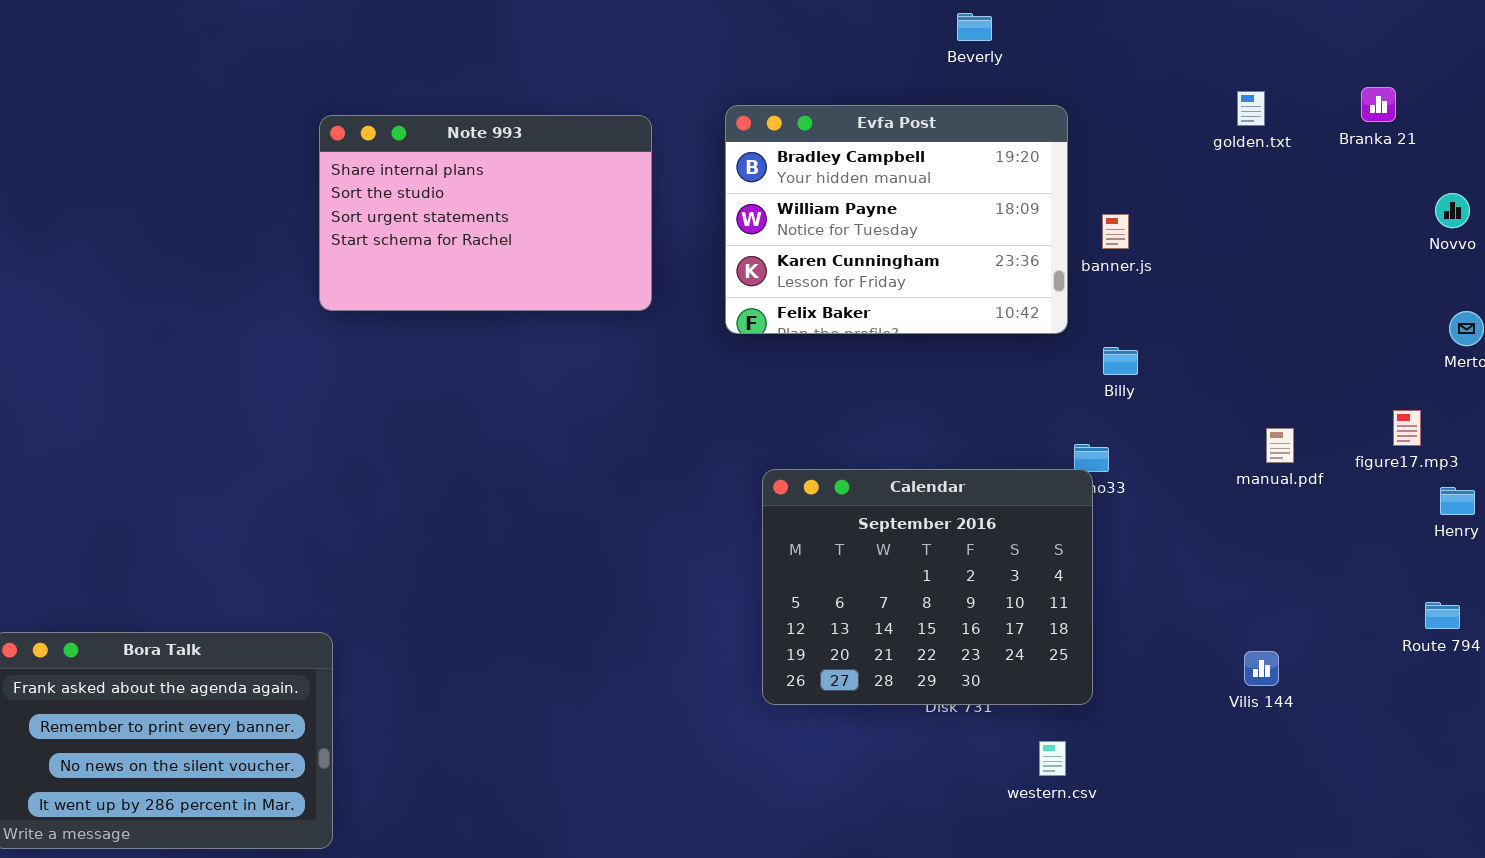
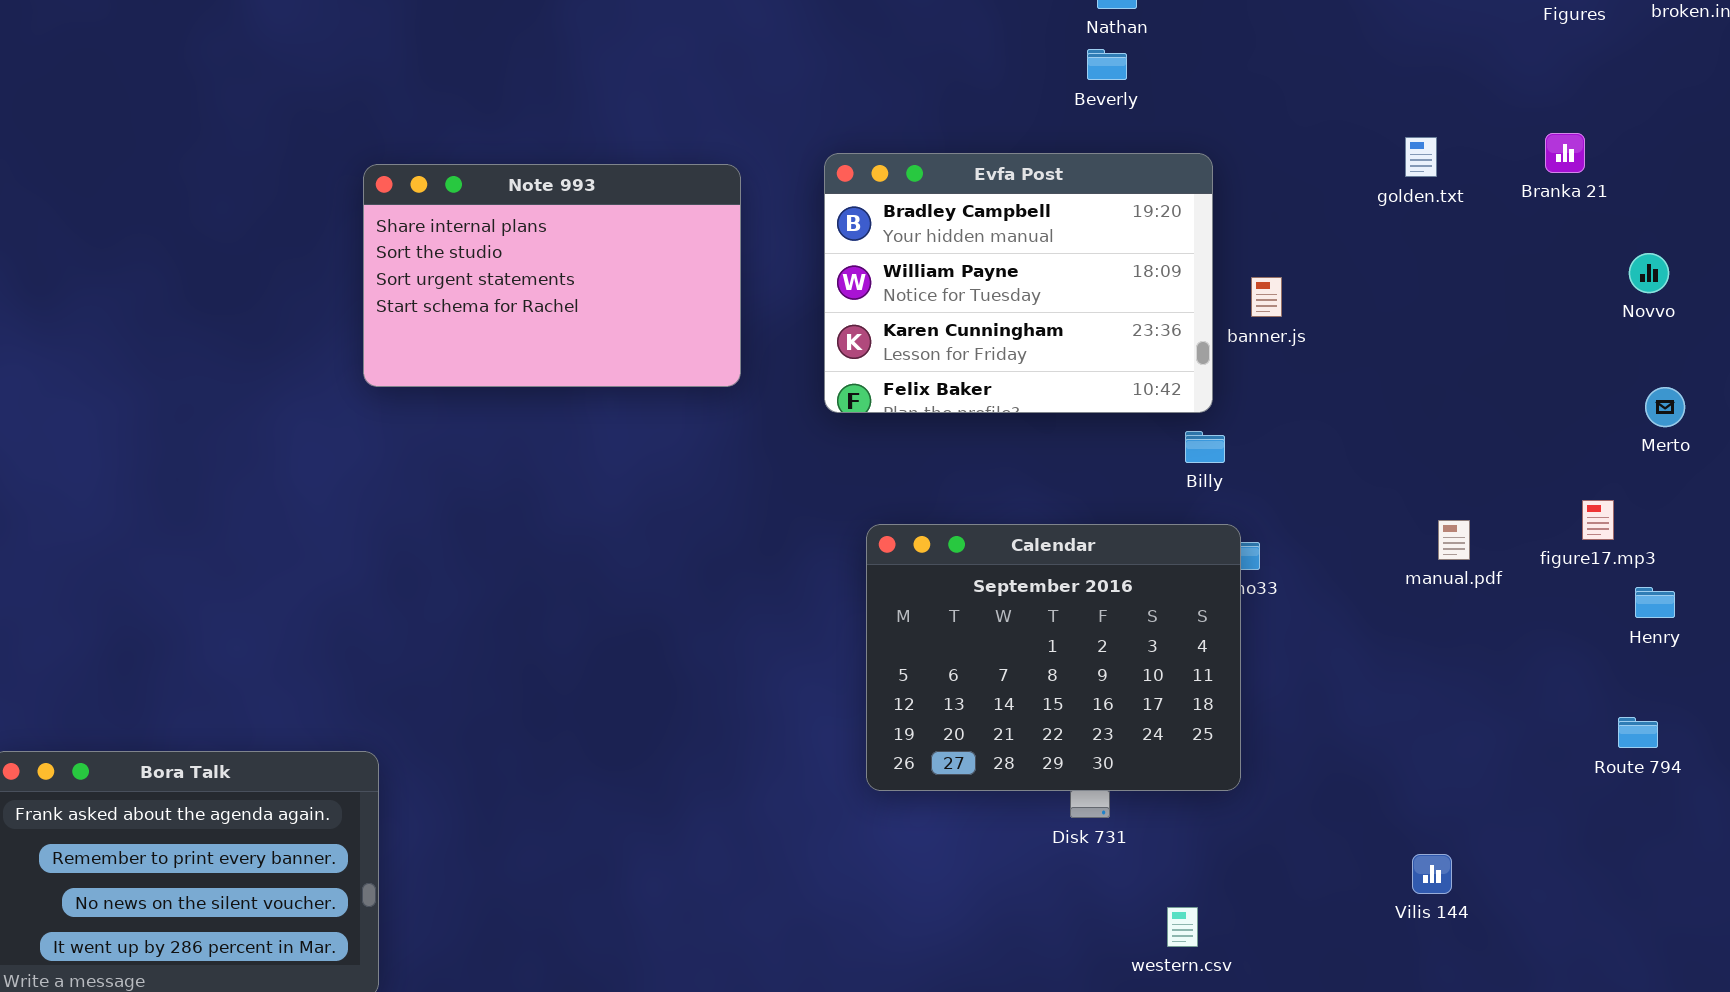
Billy: [1103,347,1138,375] -> [1185,431,1225,463], moved
Calendar: [762,469,1093,705] -> [866,524,1241,791], moved
Vilis 144: [1244,651,1279,686] -> [1412,854,1452,894], moved
western.csv: [1039,741,1066,776] -> [1167,907,1198,947], moved

